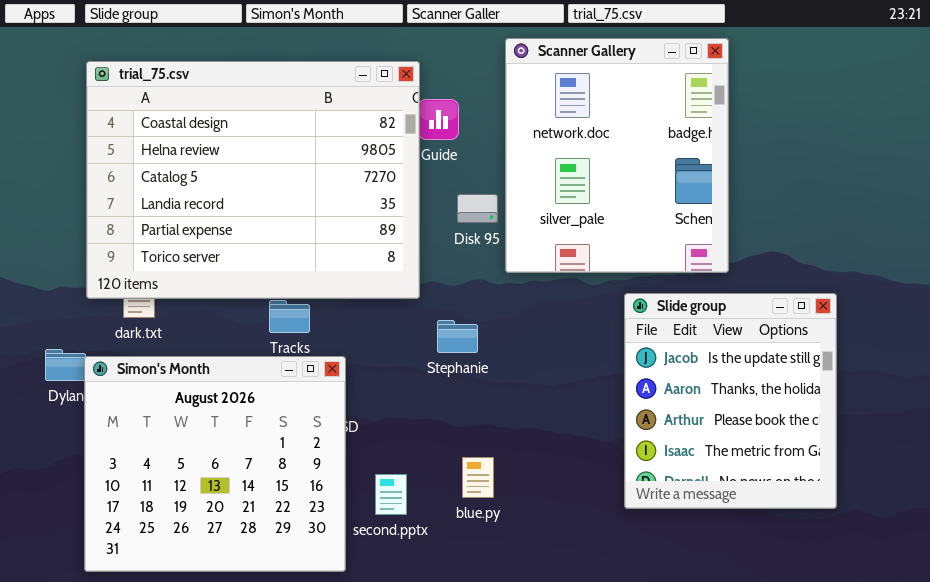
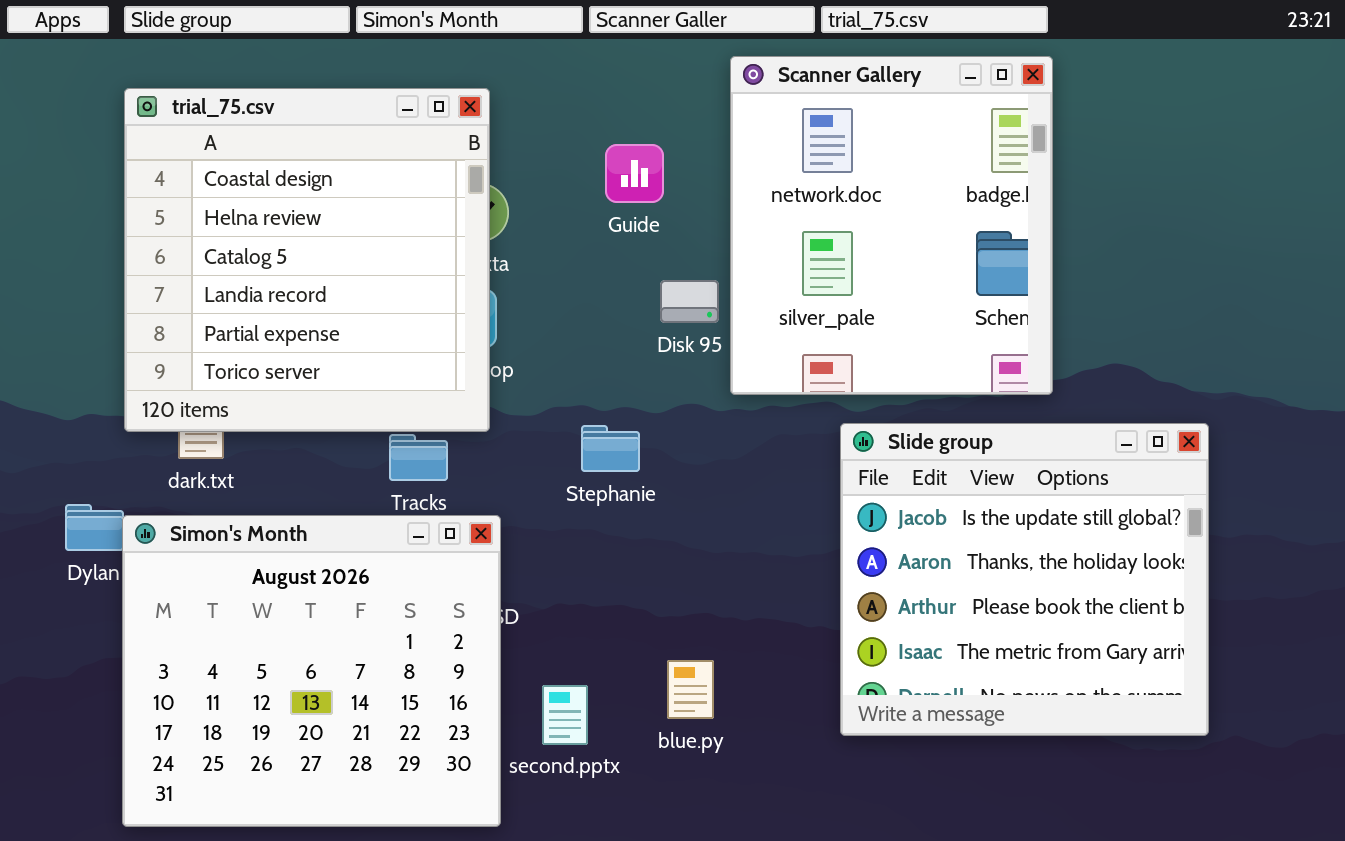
trial_75.csv: [86,61,420,299] -> [124,88,490,432], resized
Slide group: [624,293,837,509] -> [840,423,1209,736], resized
Stephanie: [437,320,478,353] -> [581,425,640,472], moved

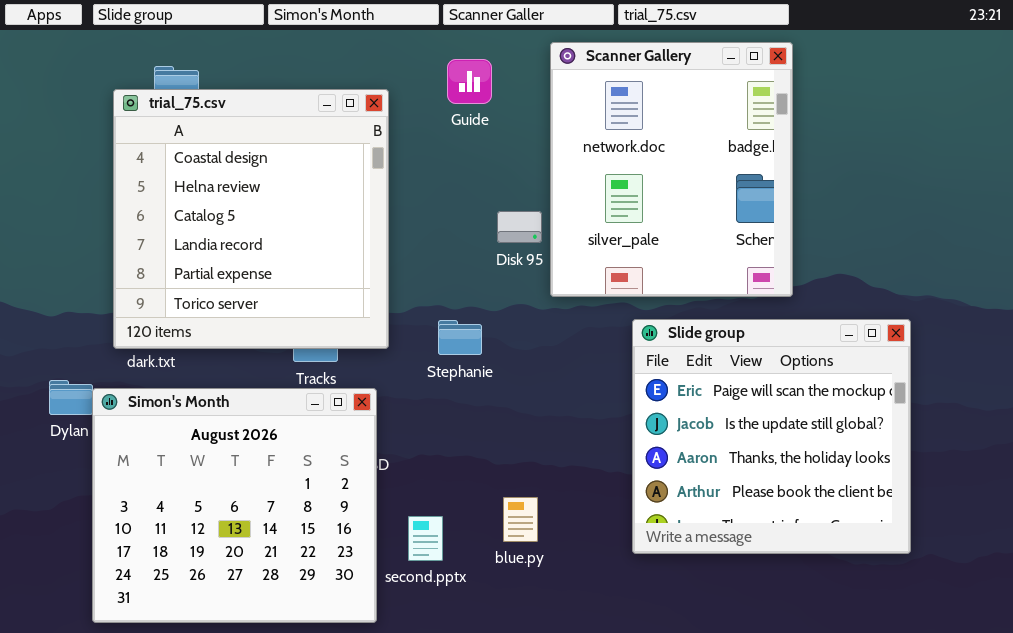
trial_75.csv: [124,88,490,432] -> [113,89,389,349], moved
Guide: [605,144,664,203] -> [447,59,492,104], moved
Slide group: [840,423,1209,736] -> [632,319,911,554], scrolled up 1 row

